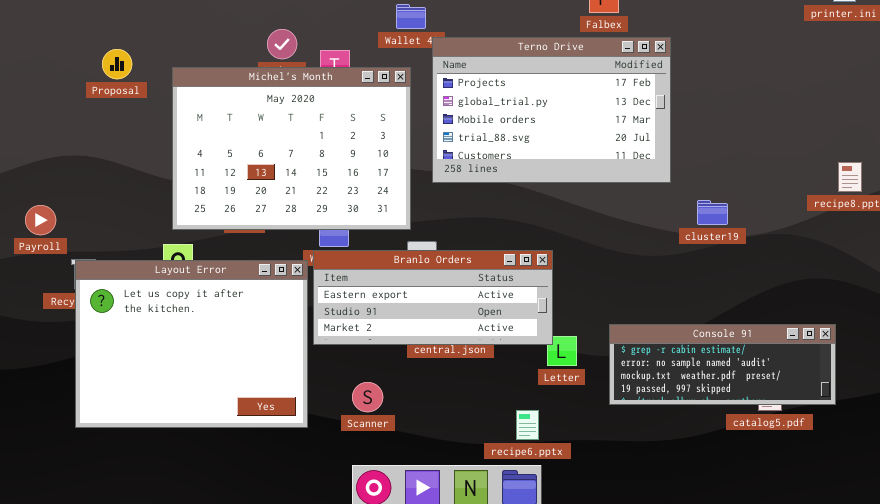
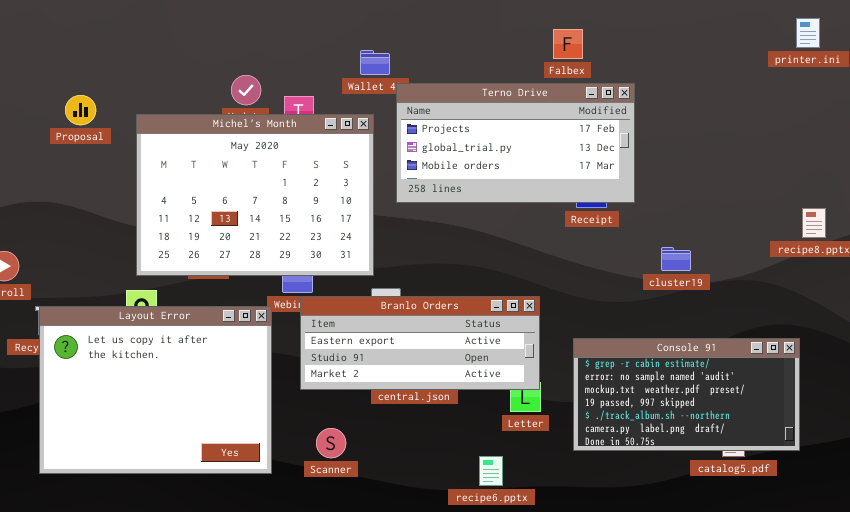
Terno Drive: [432,37,671,183] -> [396,83,635,203], resized
Branlo Orders: [313,250,553,345] -> [300,296,540,390], moved
Console 91: [609,324,836,405] -> [573,338,800,451], resized

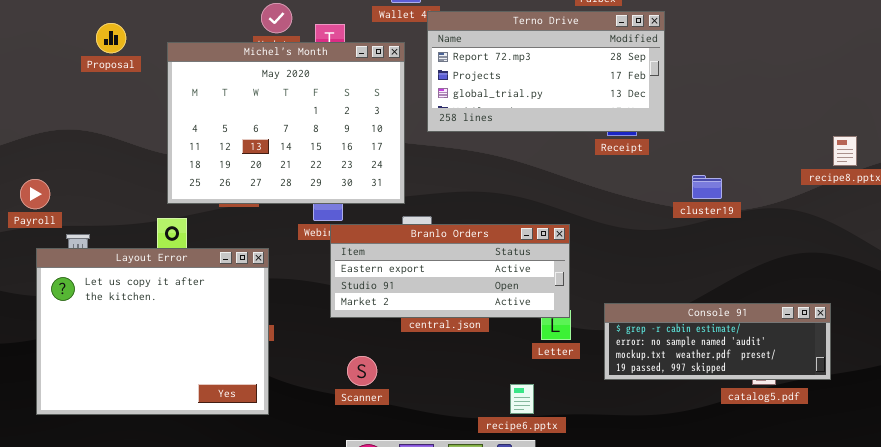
Terno Drive: [396,83,635,203] -> [427,11,665,132], scrolled up 1 row
Layout Error: [39,306,272,474] -> [36,248,269,415], moved
Console 91: [573,338,800,451] -> [604,303,831,380], resized

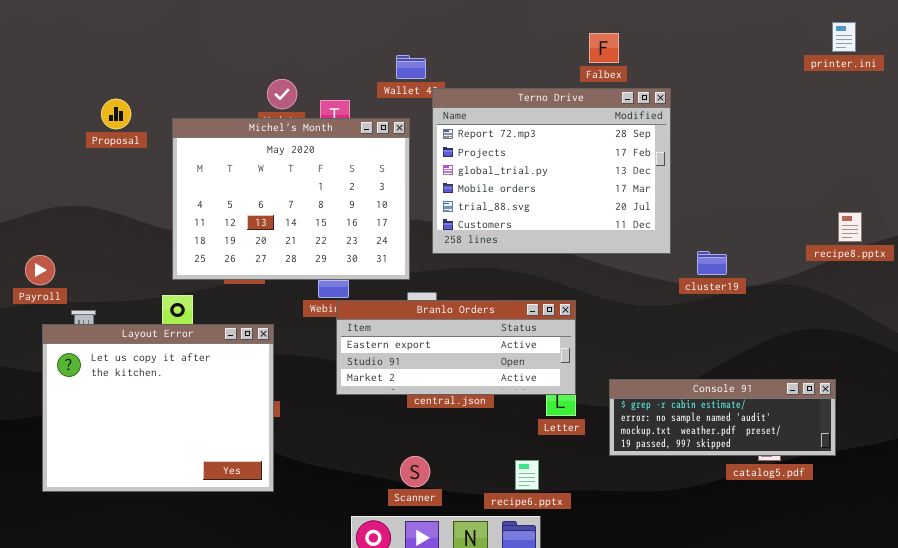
Terno Drive: [427,11,665,132] -> [432,88,671,254], resized
Scanner: [347,356,377,386] -> [400,456,430,487], moved

